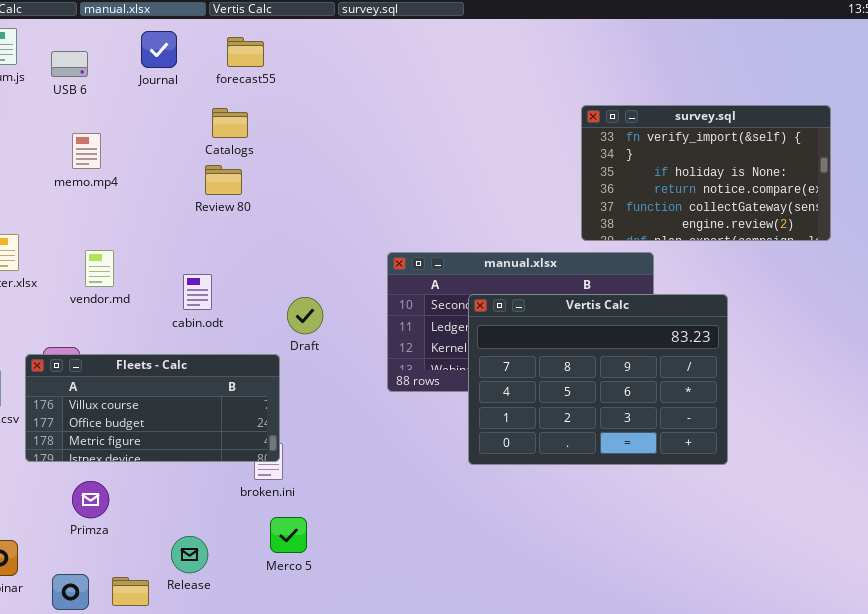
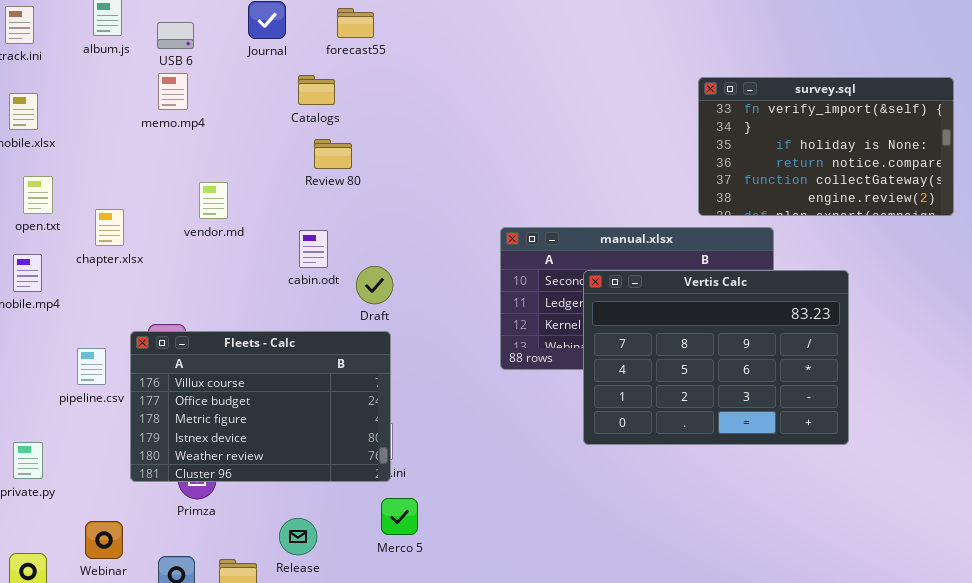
Catalogs: [212,108,248,138] -> [298,75,335,105], moved
memo.mp4: [72,133,101,169] -> [158,73,188,110], moved
vendor.md: [85,250,114,287] -> [199,182,228,219], moved
cabin.odt: [183,274,212,310] -> [299,230,328,268], moved
Draft: [287,297,323,334] -> [356,266,393,304], moved
Fleets - Calc: [25,354,280,462] -> [130,331,391,482], resized

